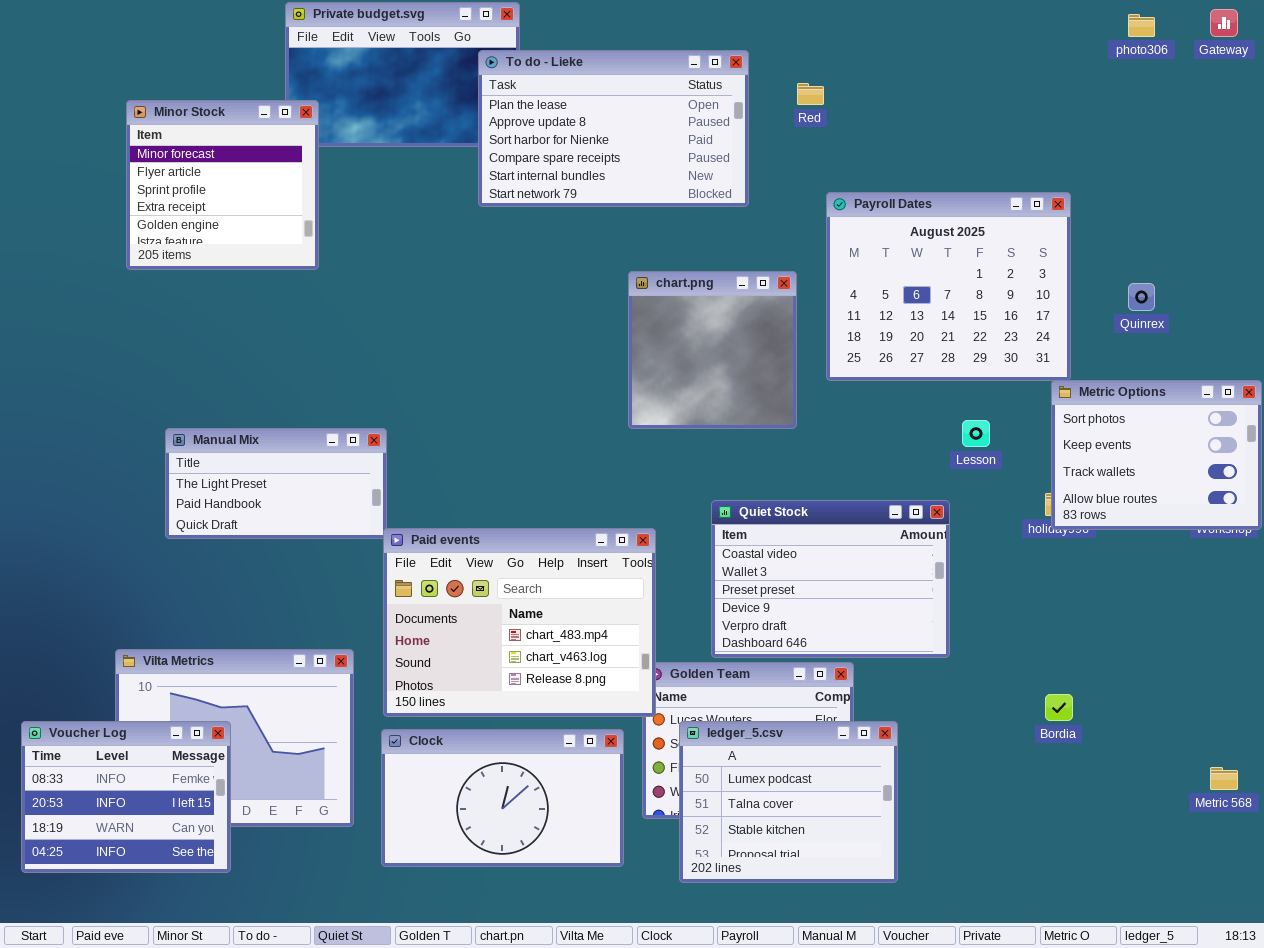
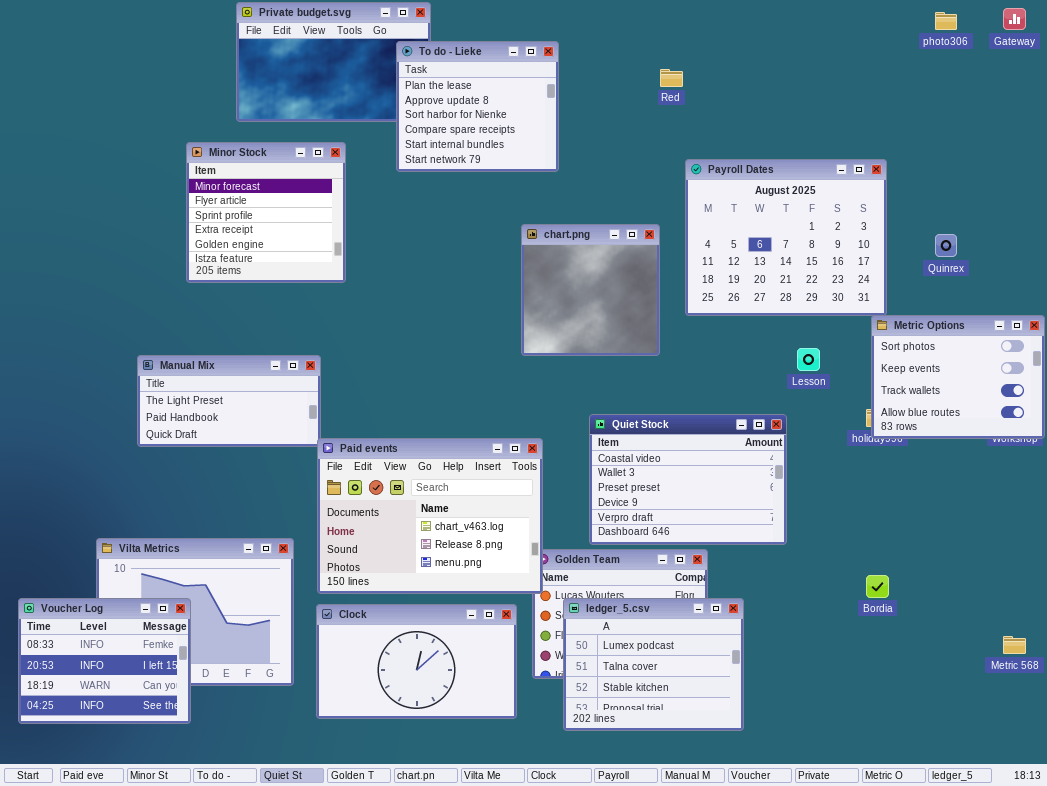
To do - Lieke: [478,50,749,207] -> [396,41,559,172], resized
Minor Stock: [126,100,319,270] -> [186,142,346,283], moved
Paid events: [383,528,656,717] -> [317,438,543,594], scrolled down 1 row

